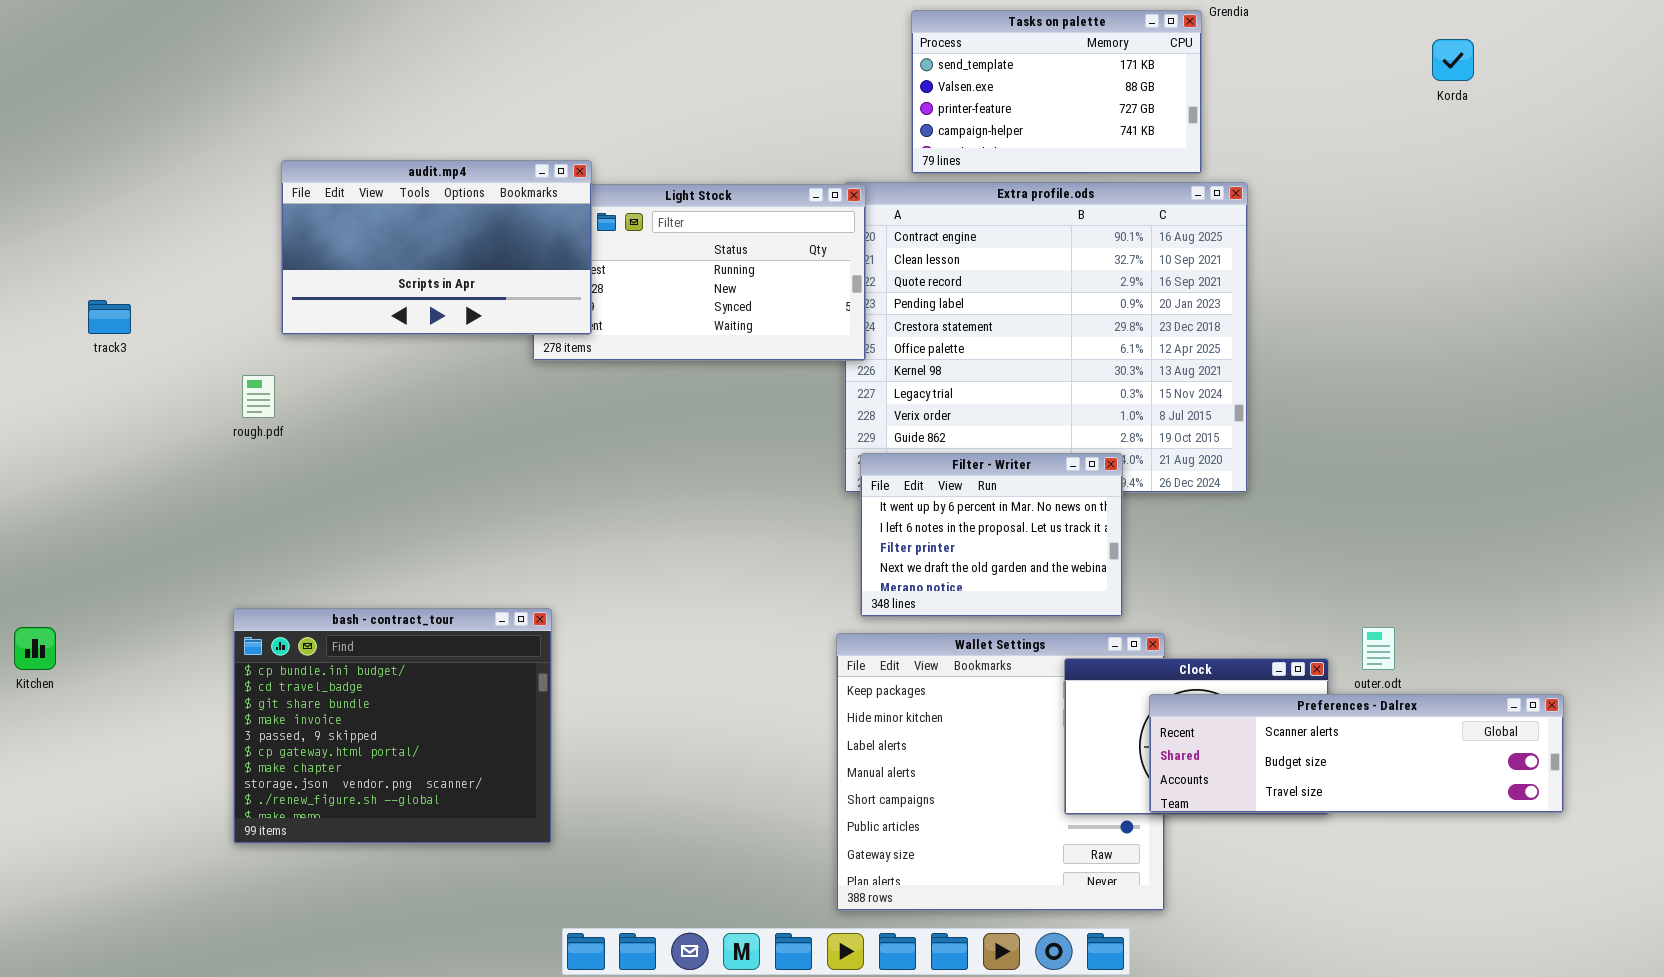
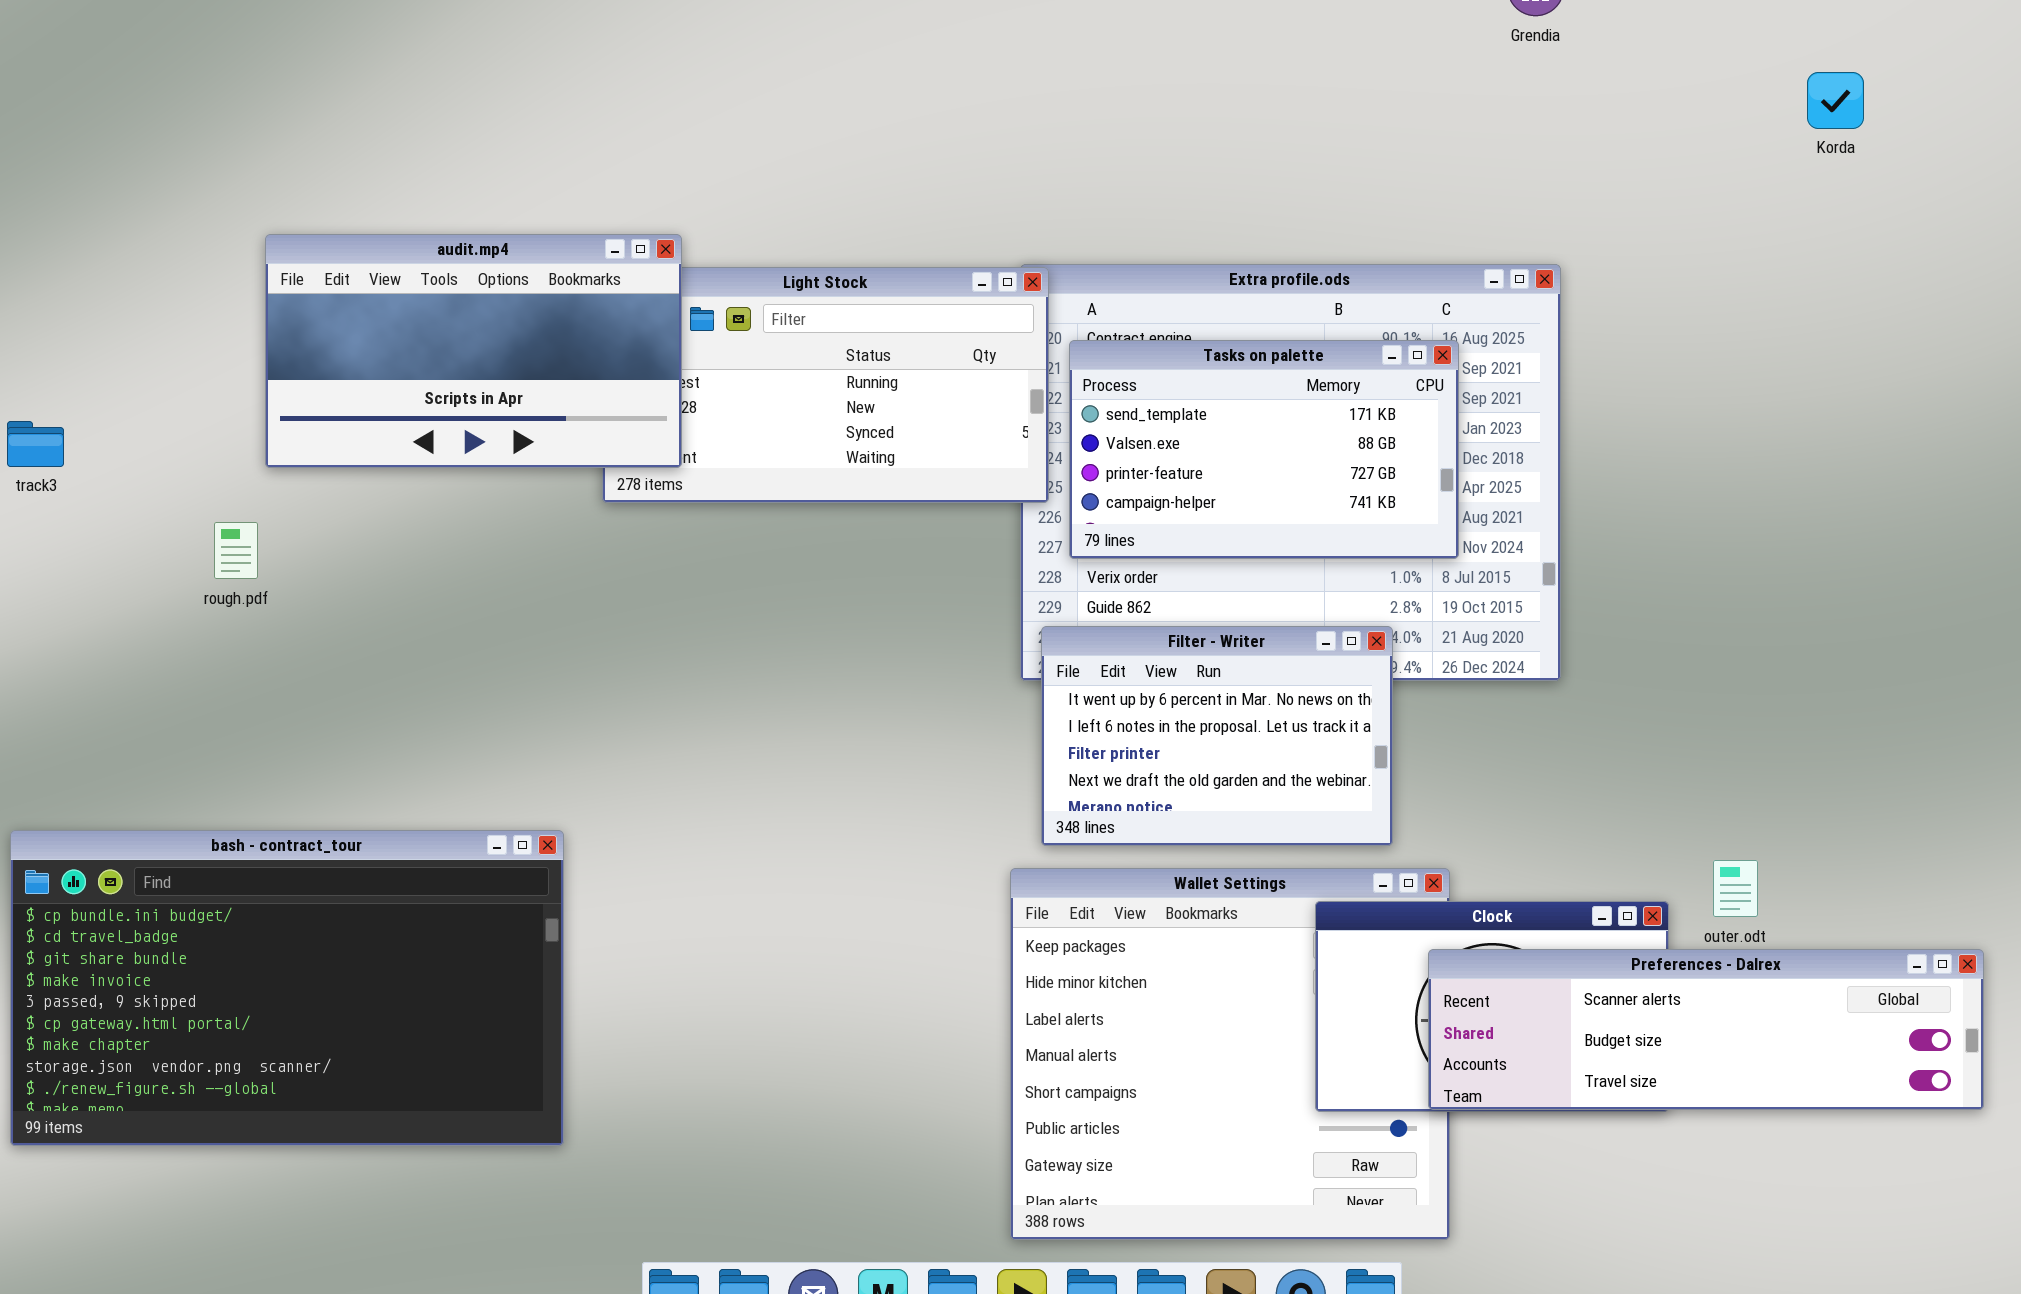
Tasks on palette: [911,10,1202,174] -> [1069,340,1459,559], moved
bash - contract_tour: [233,608,552,844] -> [10,830,564,1146], moved, resized

